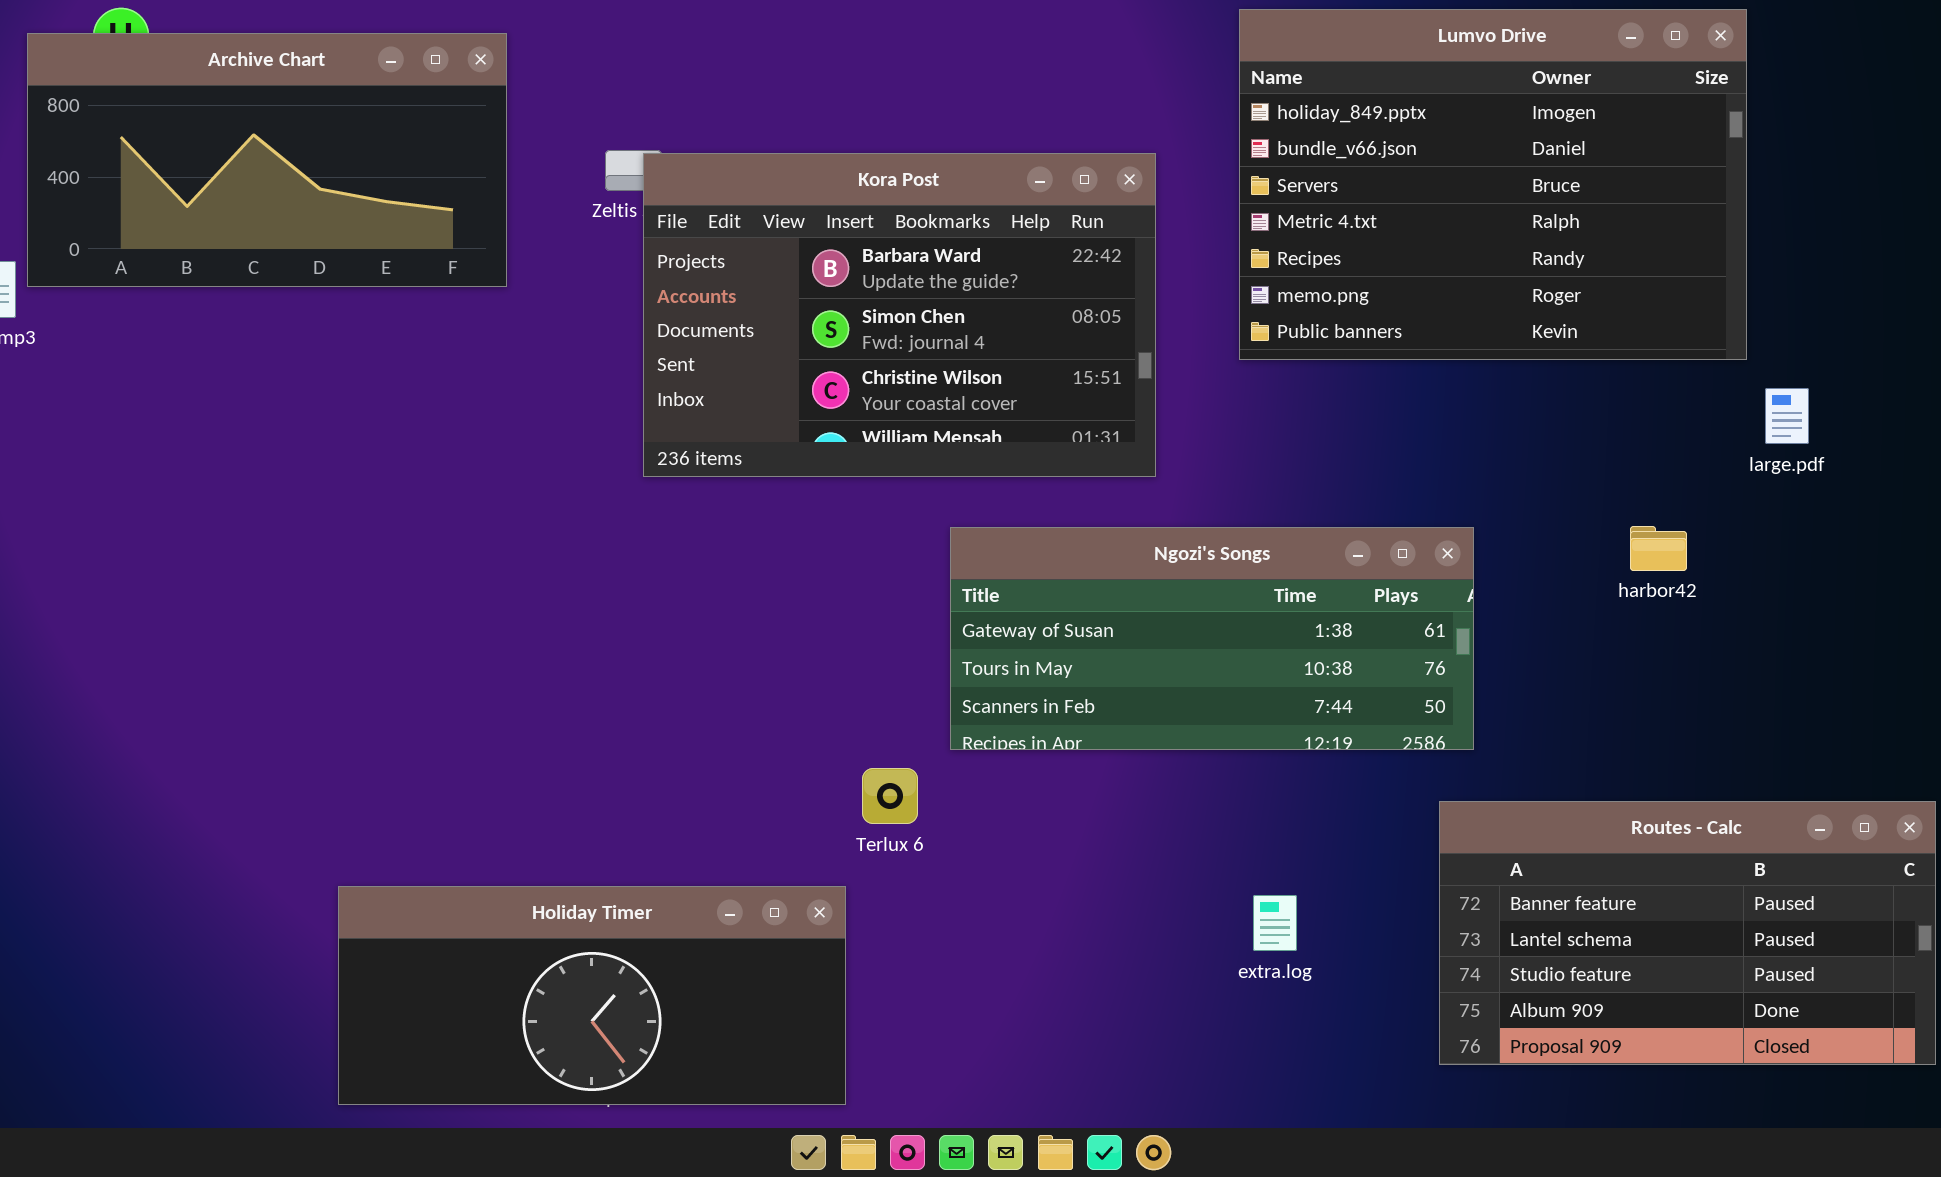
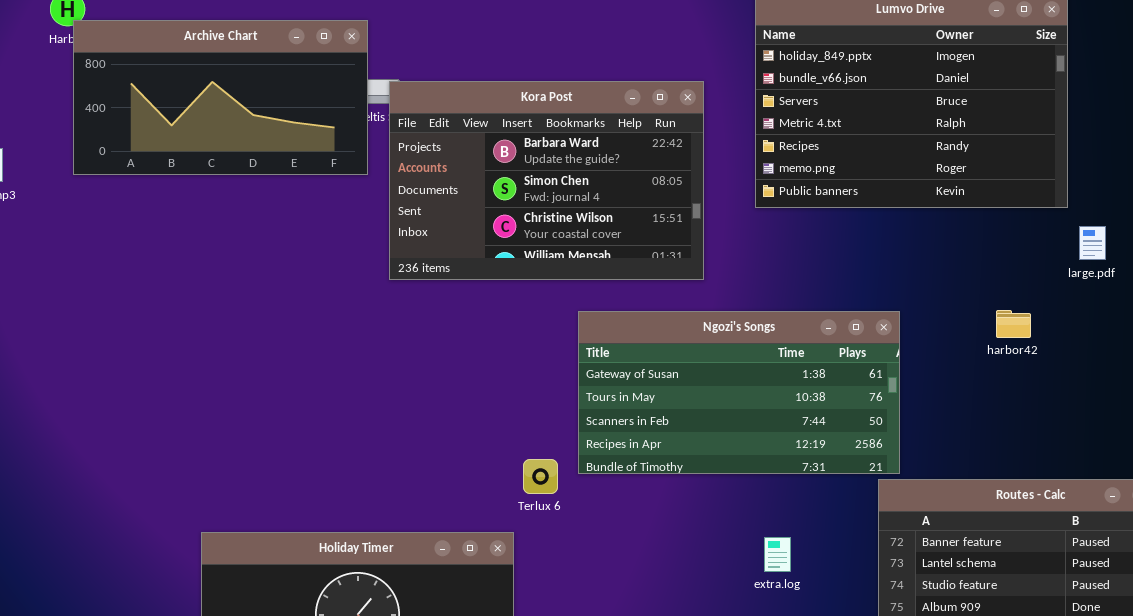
Archive Chart: [27,33,507,287] -> [73,20,368,175], moved
Ngozi's Songs: [950,527,1474,750] -> [578,311,900,474], resized

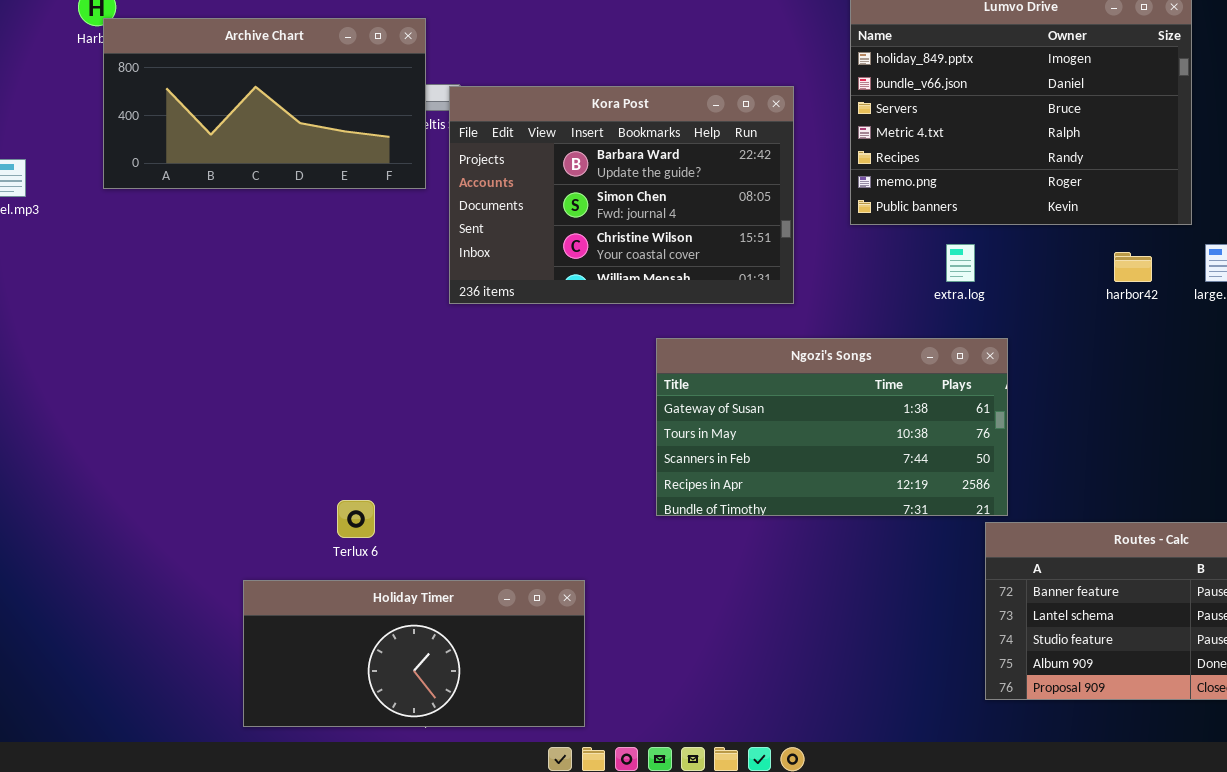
harbor42: [996,310,1031,338] -> [1114,252,1152,282], moved
Terlux 6: [523,459,558,494] -> [337,500,375,538], moved
extra.log: [764,537,791,572] -> [946,244,975,282], moved

